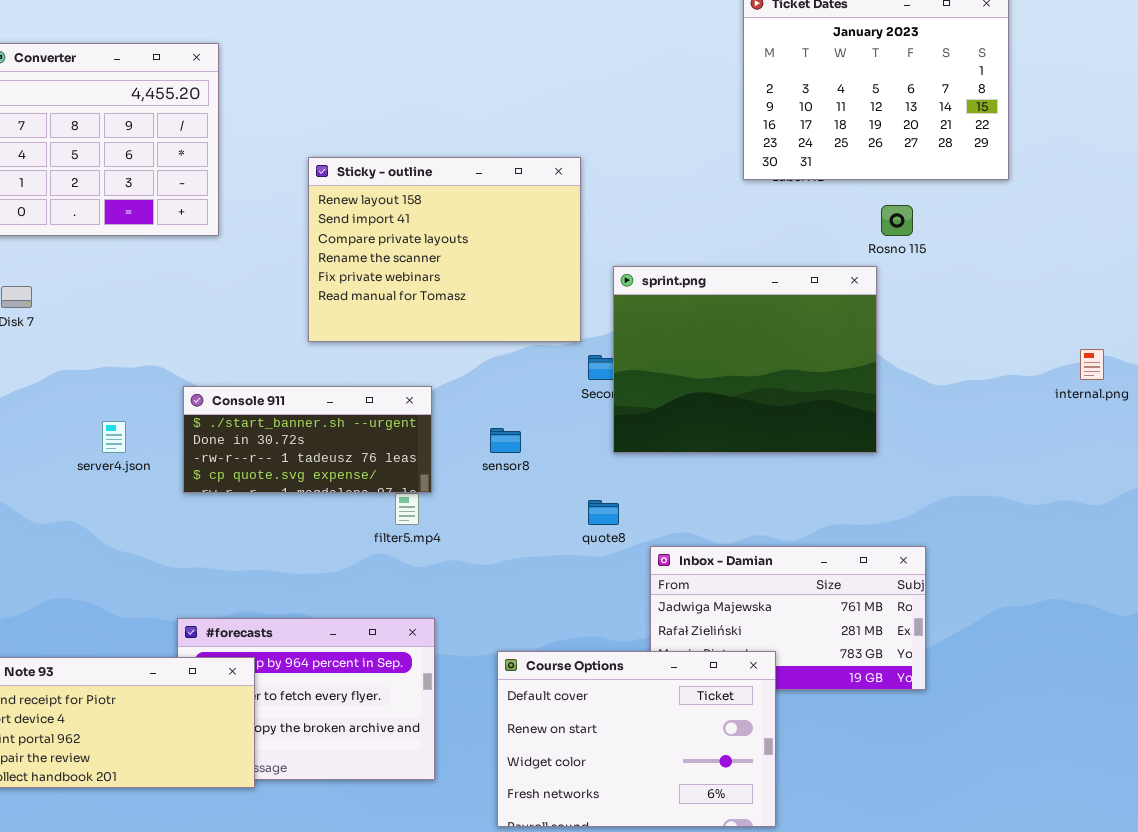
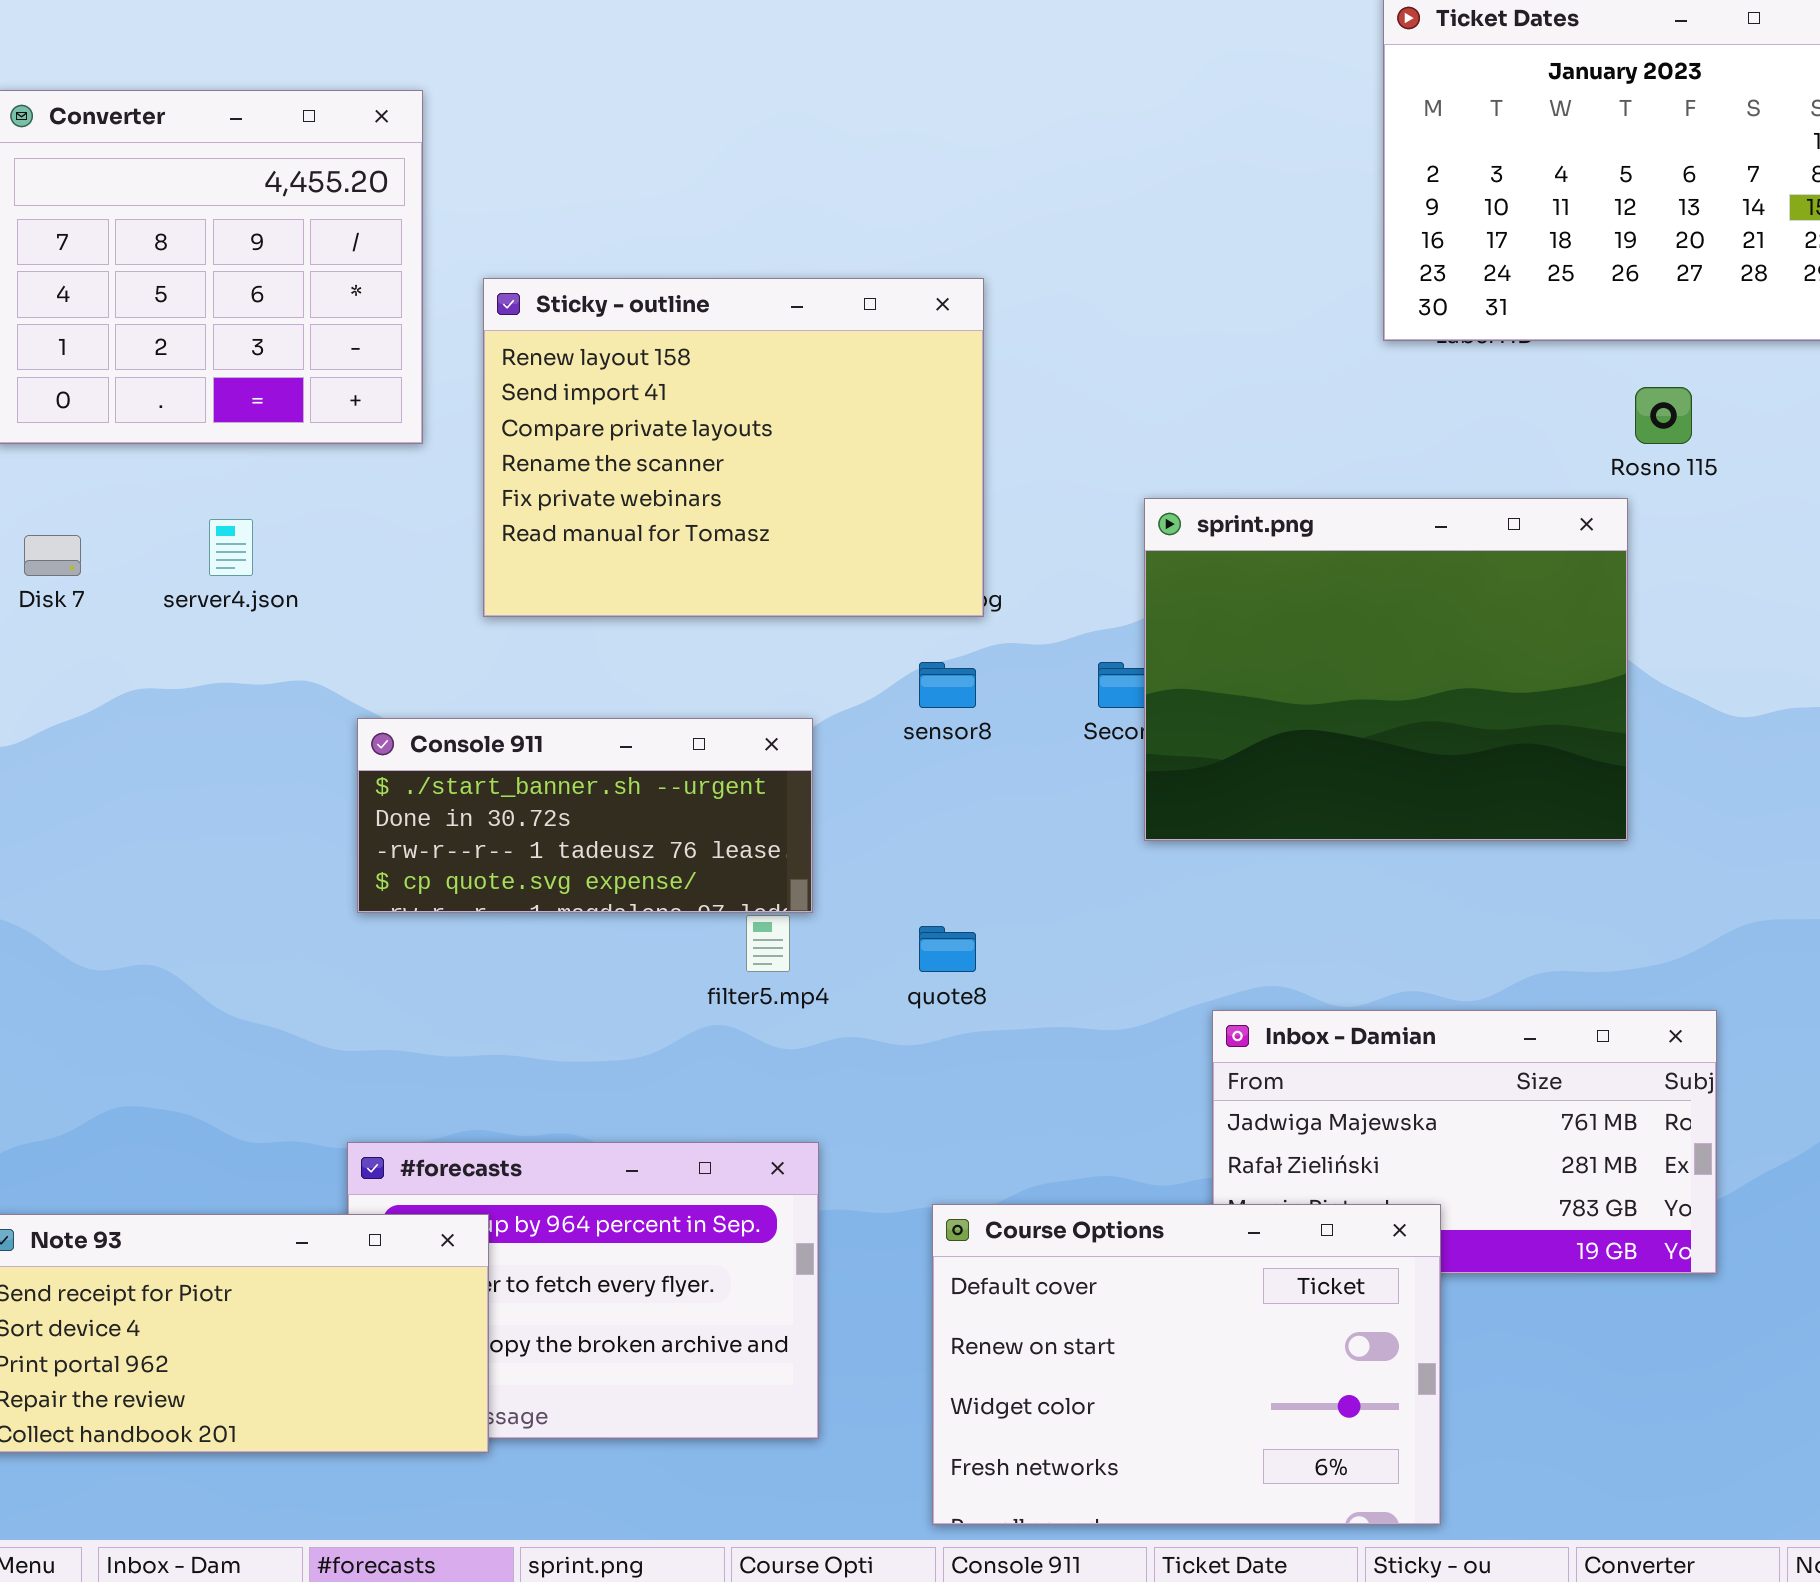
Sticky - outline: [308,157,581,342] -> [483,278,984,617], moved
server4.json: [102,421,126,453] -> [209,519,253,576], moved
sensor8: [490,428,521,453] -> [919,662,976,708], moved
quote8: [588,500,619,525] -> [919,926,976,972], moved

